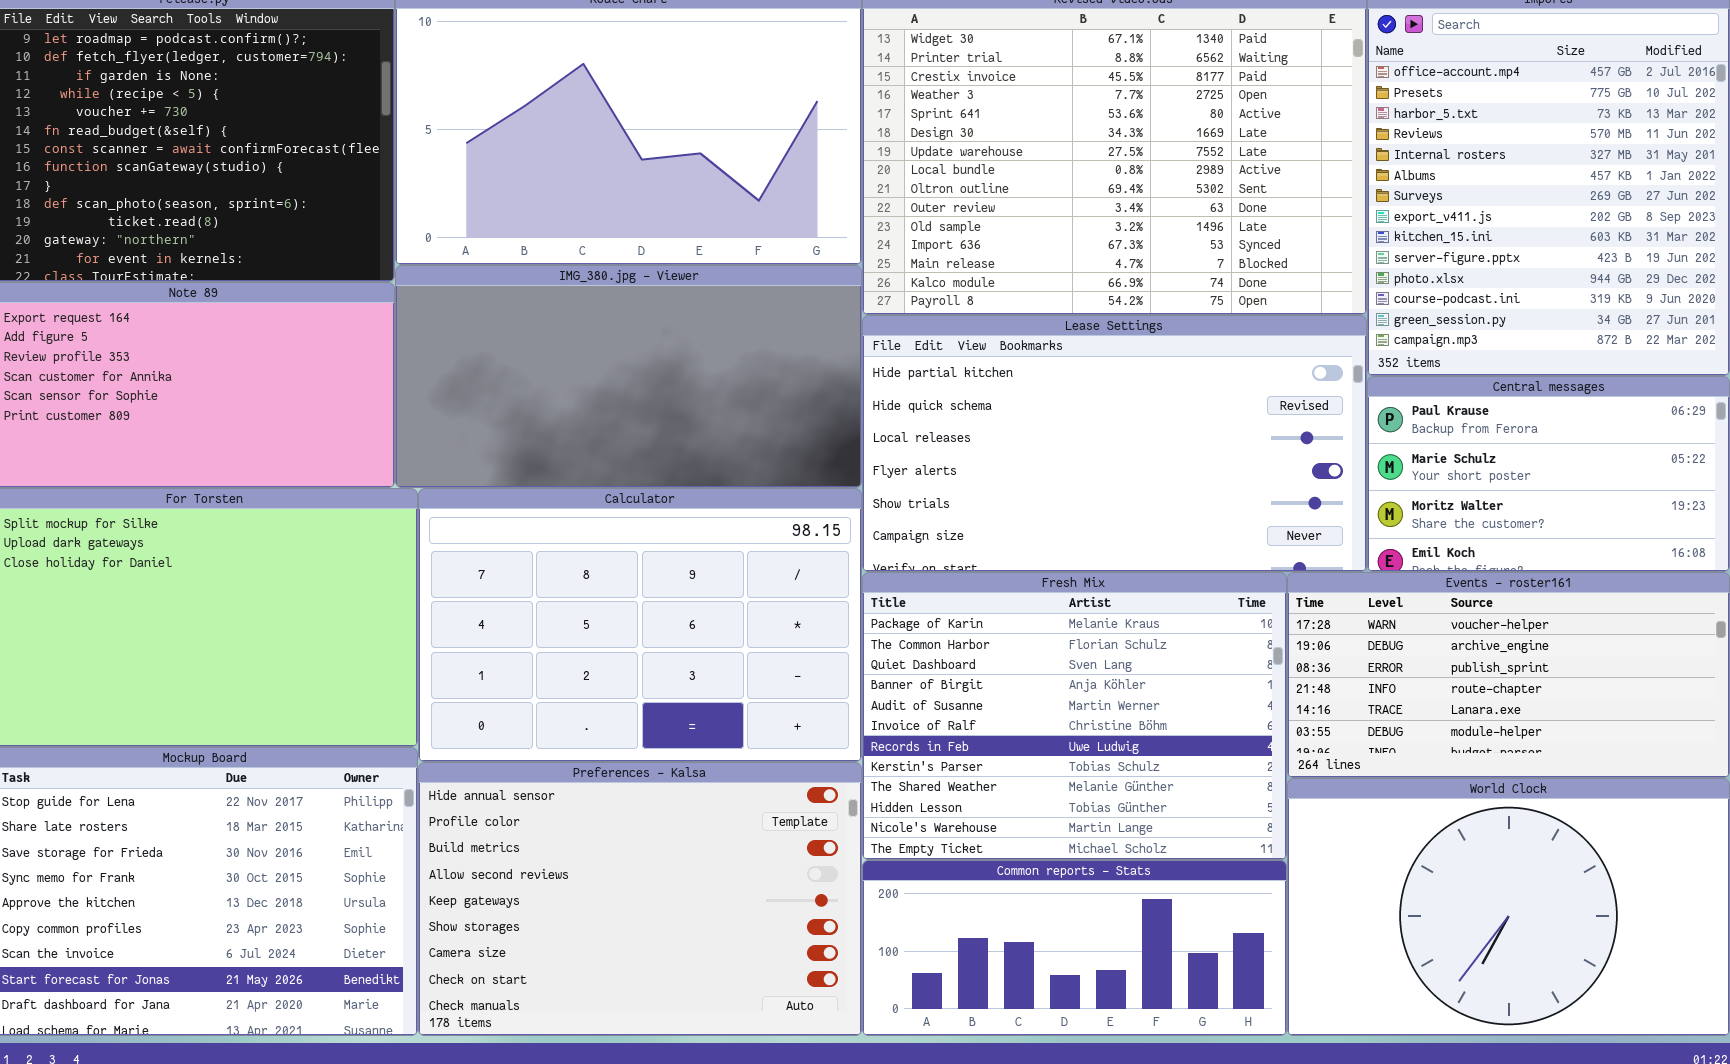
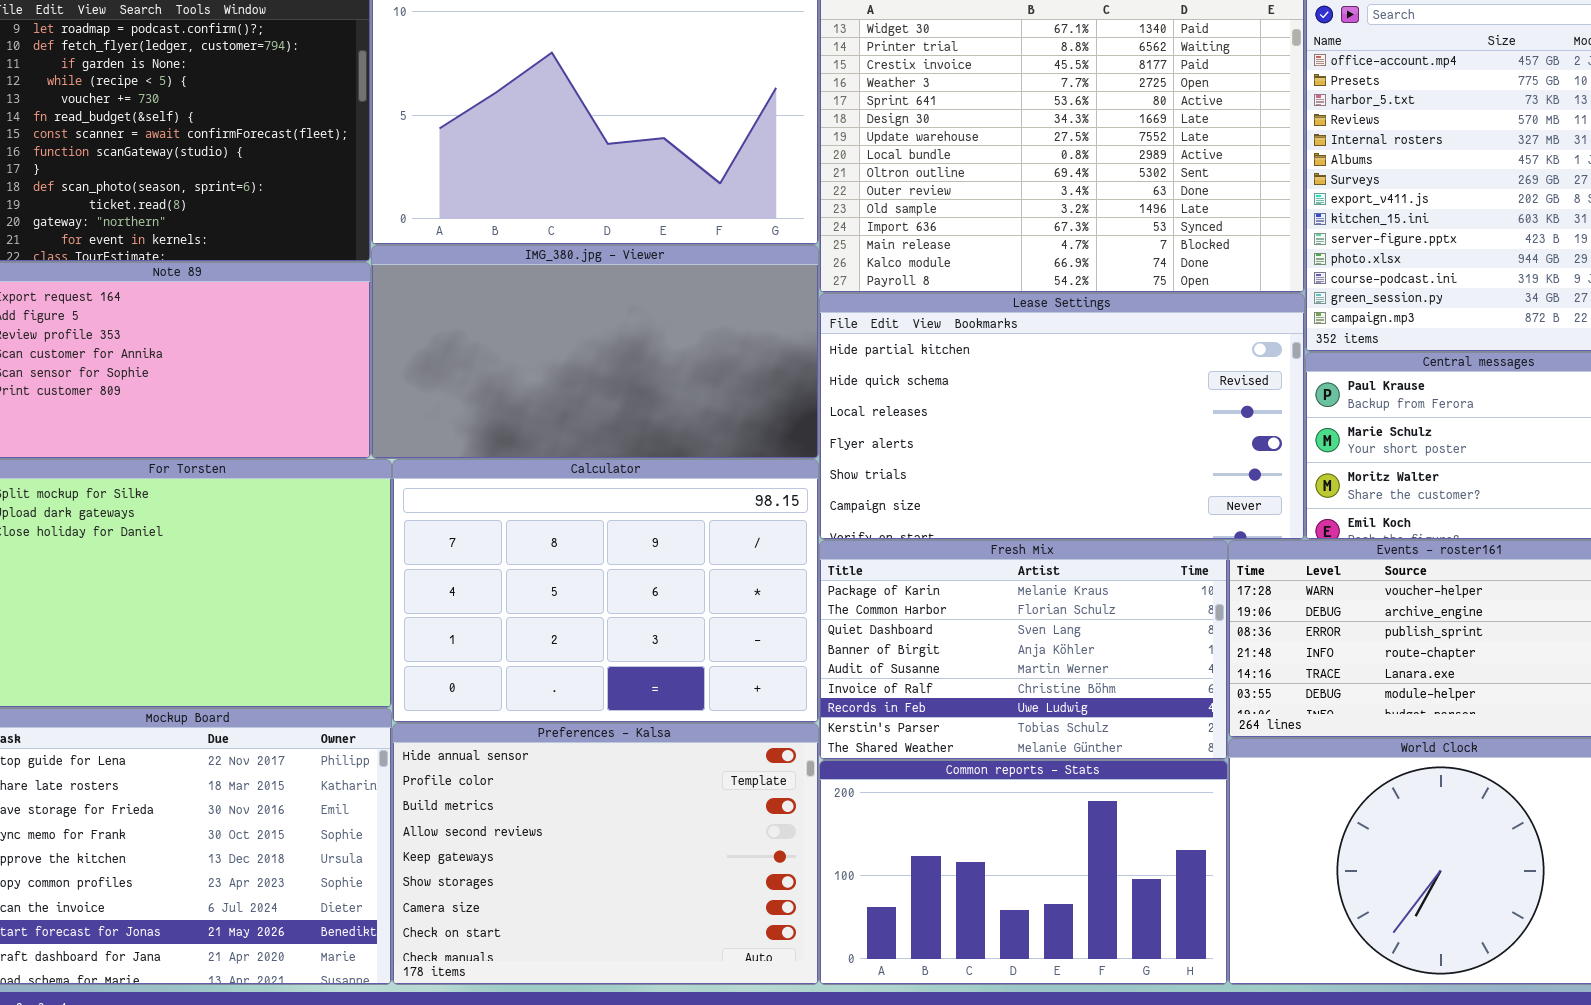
Fresh Mix: [862,572,1287,860] -> [819,540,1228,760], resized
Common reports - Stats: [862,860,1287,1036] -> [819,760,1228,985], resized

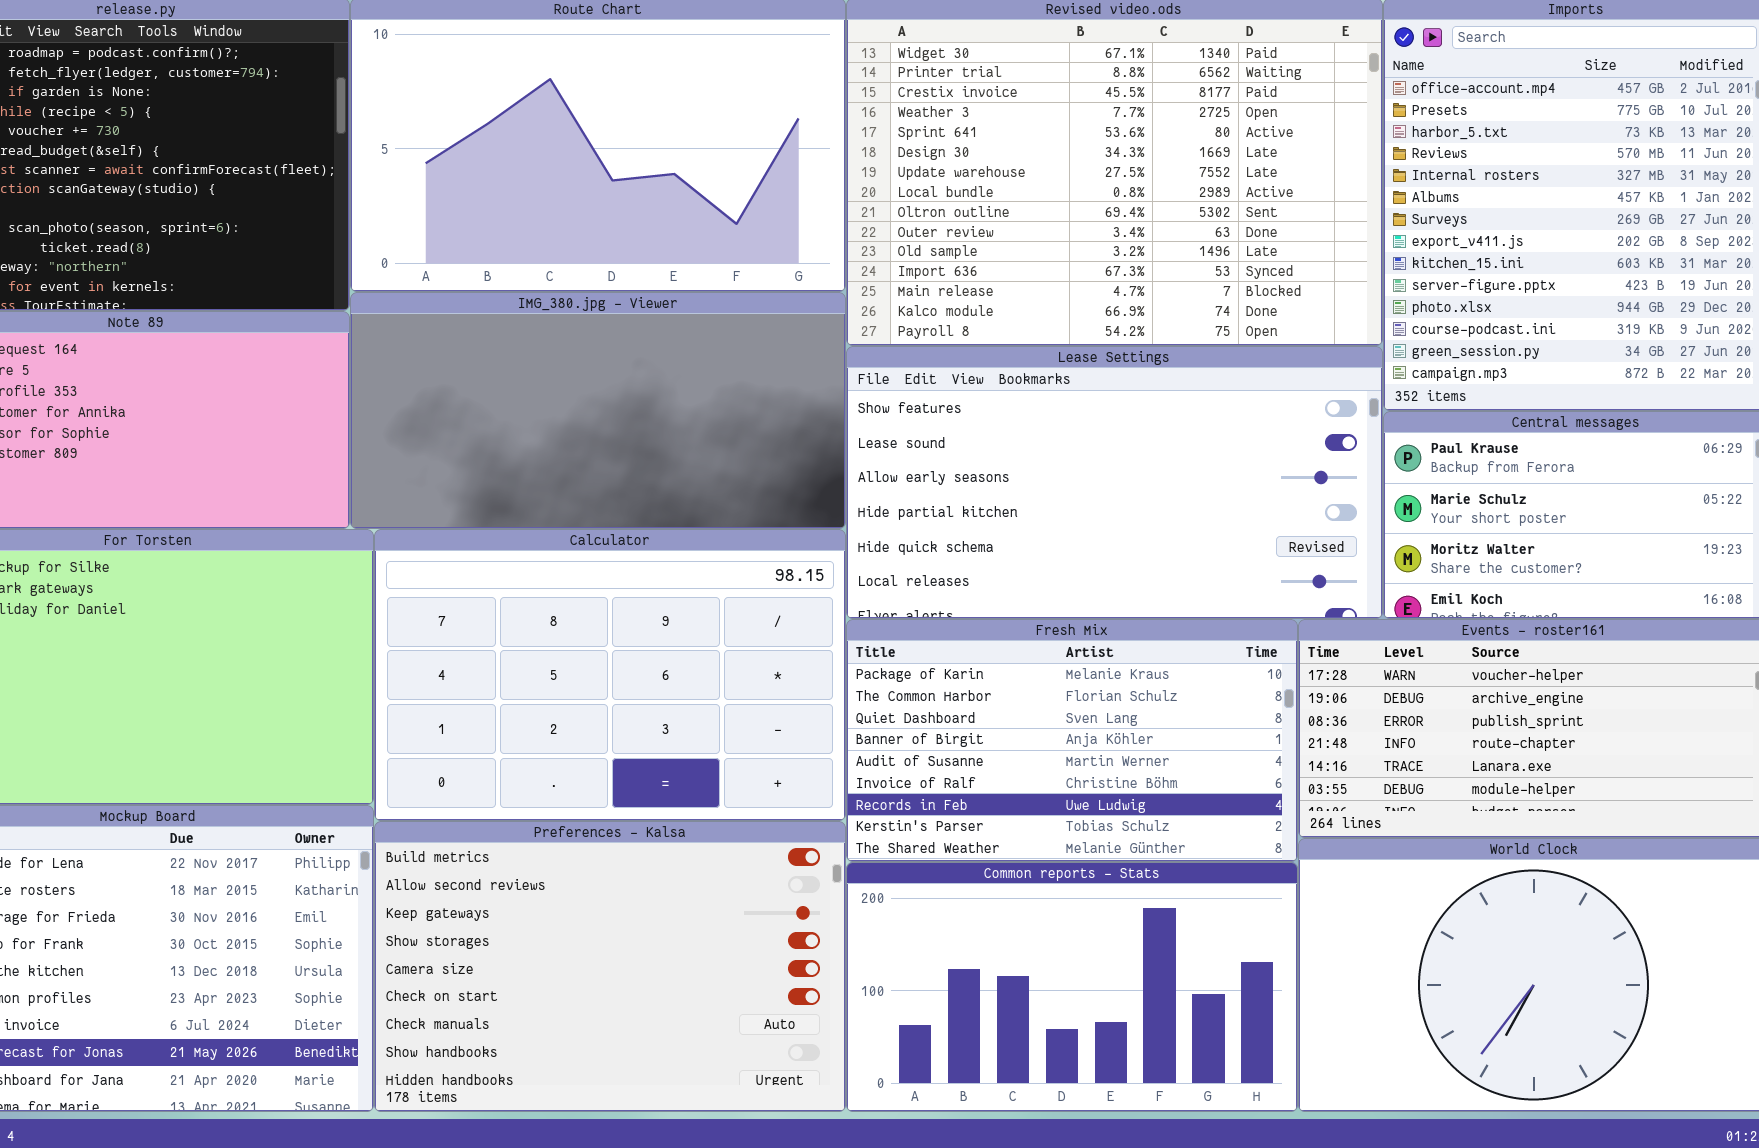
Lease Settings: [819,293,1305,540] -> [846,346,1383,619], scrolled up 3 rows
Preferences - Kalsa: [392,723,819,985] -> [374,821,846,1112], scrolled down 2 rows

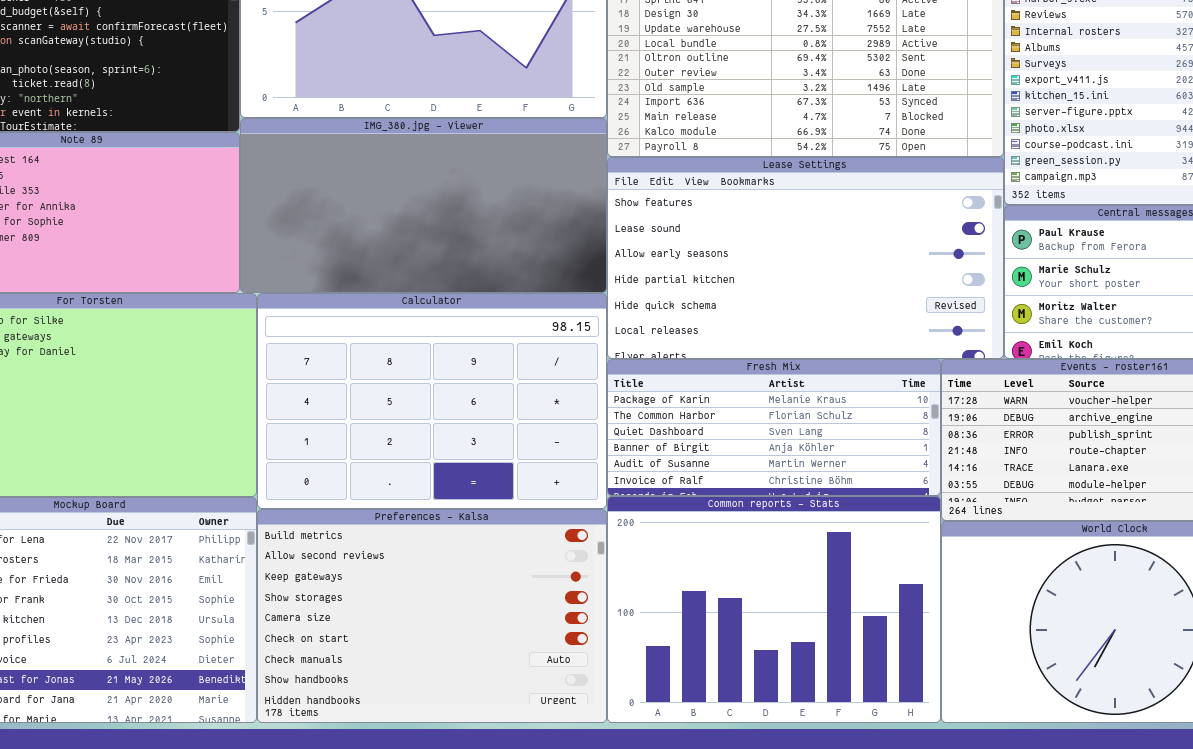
Fresh Mix: [846,619,1298,862] -> [607,359,941,496], resized
Common reports - Stats: [846,862,1298,1112] -> [607,496,941,723], resized

